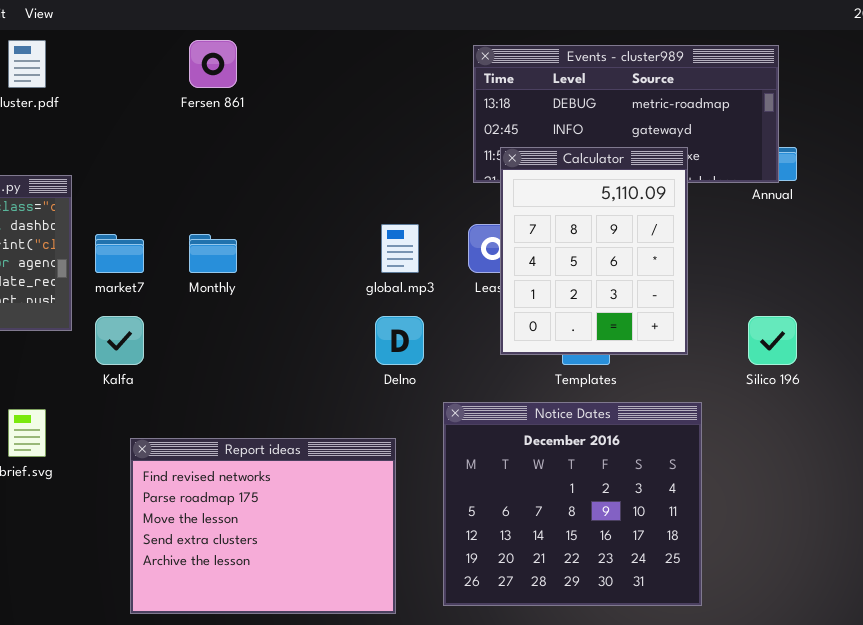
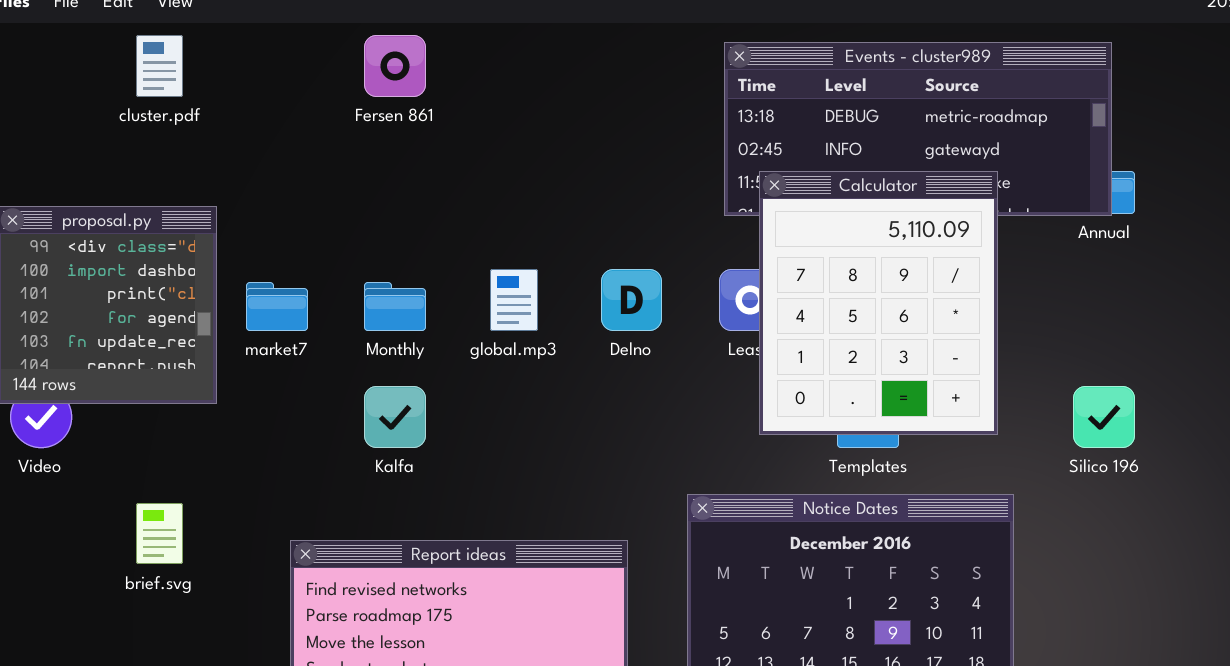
global.mp3: [381,224,419,273] -> [490,269,538,331], moved
Kalfa: [95,316,144,365] -> [364,386,426,448], moved
Delno: [375,316,424,365] -> [601,269,662,331], moved

